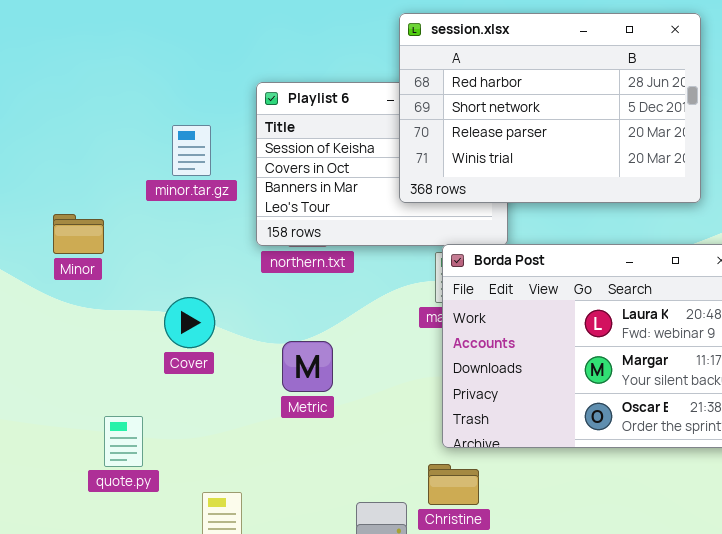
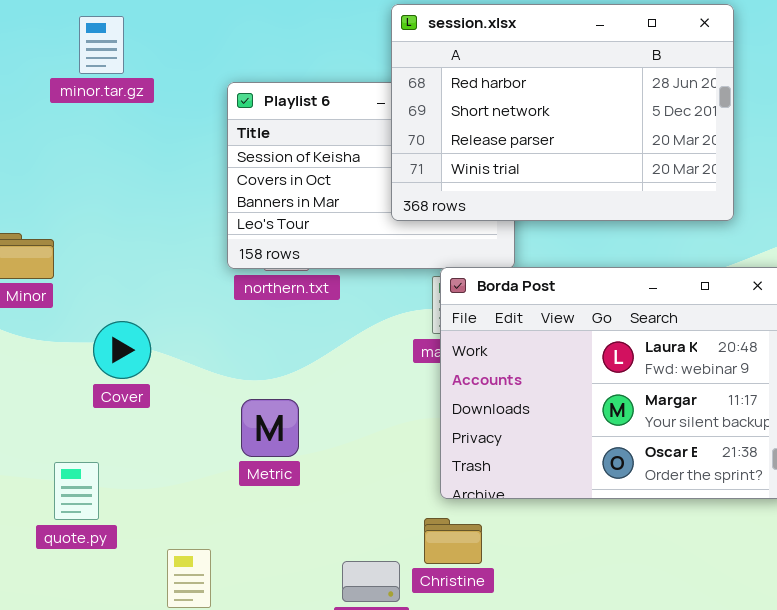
minor.tar.gz: [172,125,211,176] -> [79,16,124,74], moved
Cover: [164,297,215,348] -> [93,321,151,379], moved
Metric: [282,341,333,392] -> [241,399,299,457], moved

